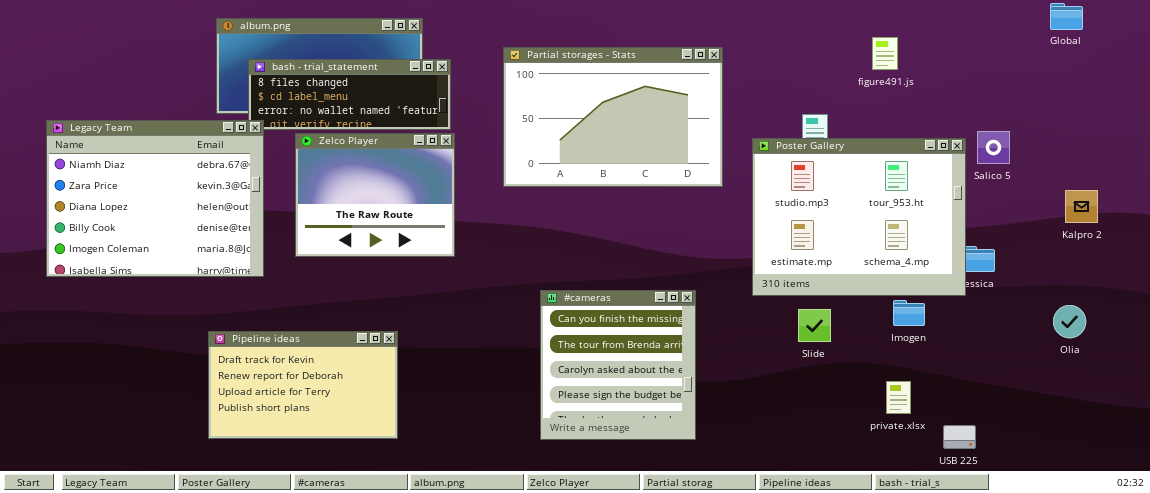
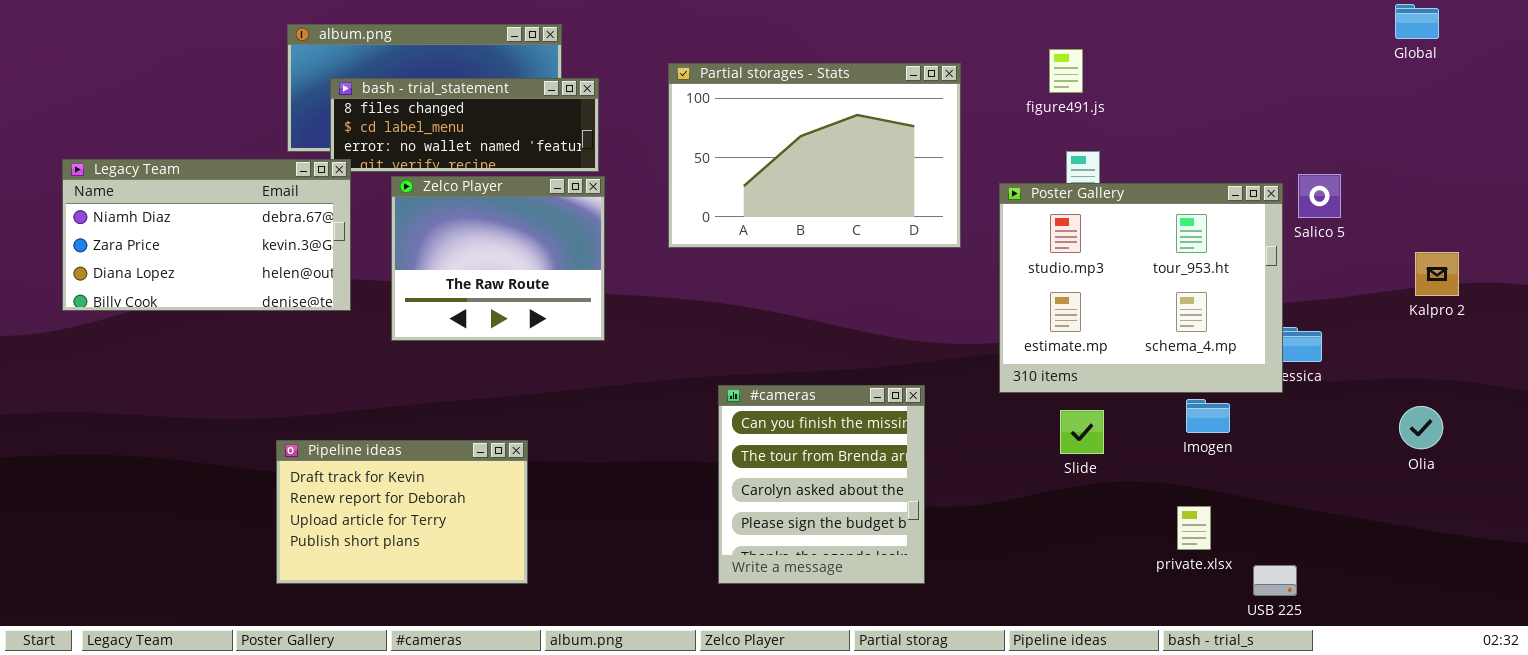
figure491.js: [872,37,898,70] -> [1049,49,1083,93], moved
Legacy Team: [46,120,264,277] -> [62,159,351,311], resized

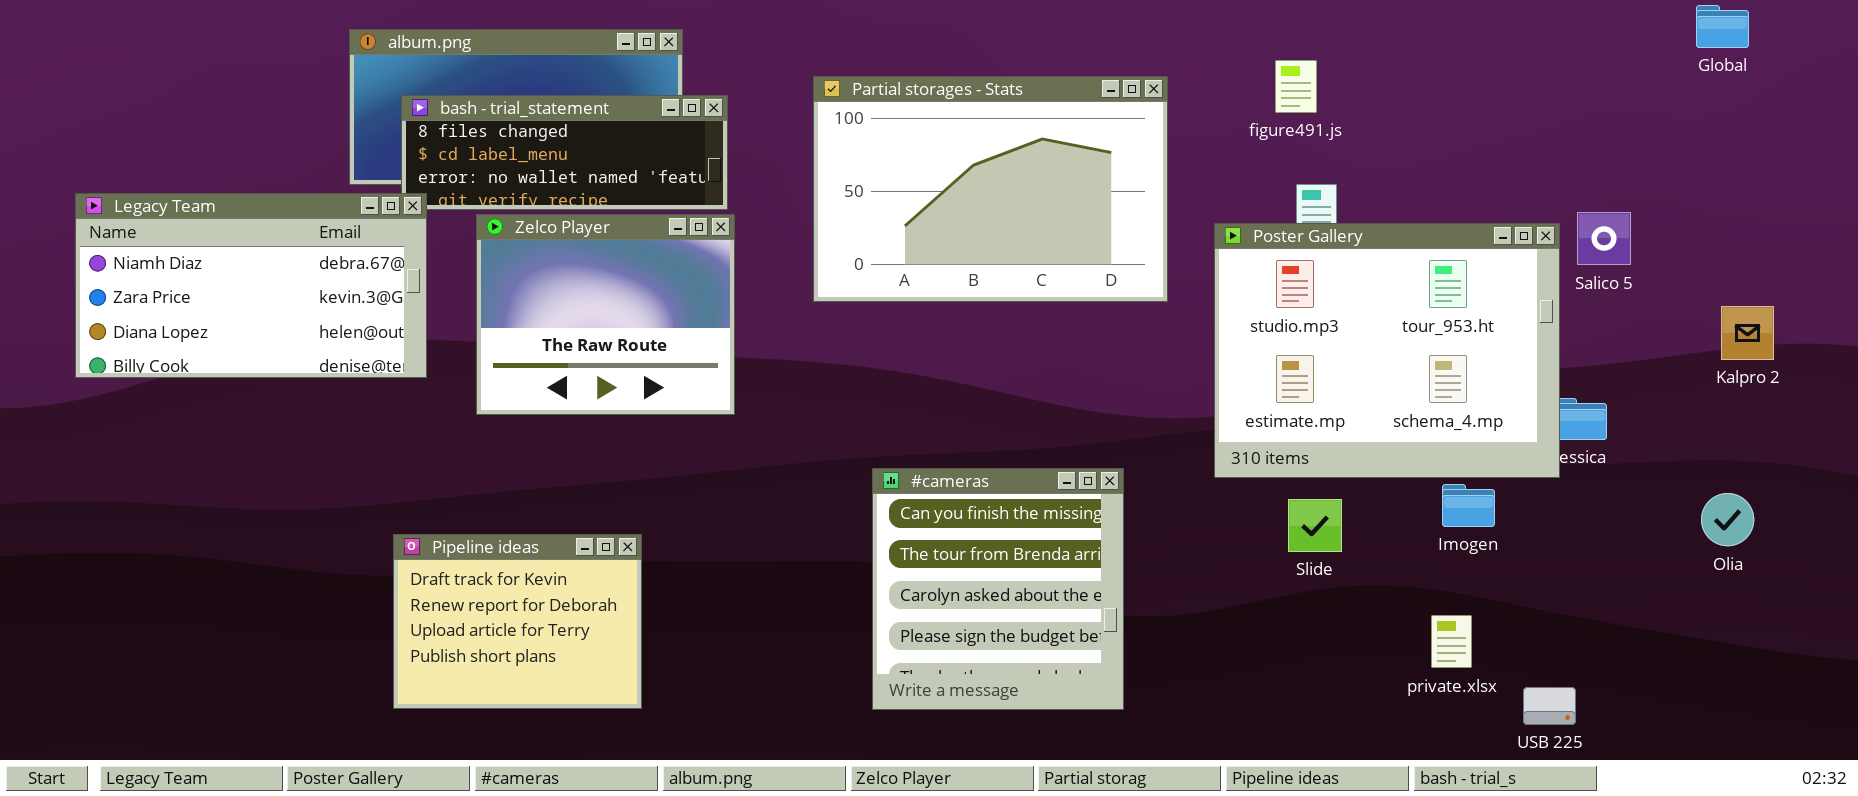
Pipeline ideas: [276,440,528,584] -> [393,534,642,709], resized

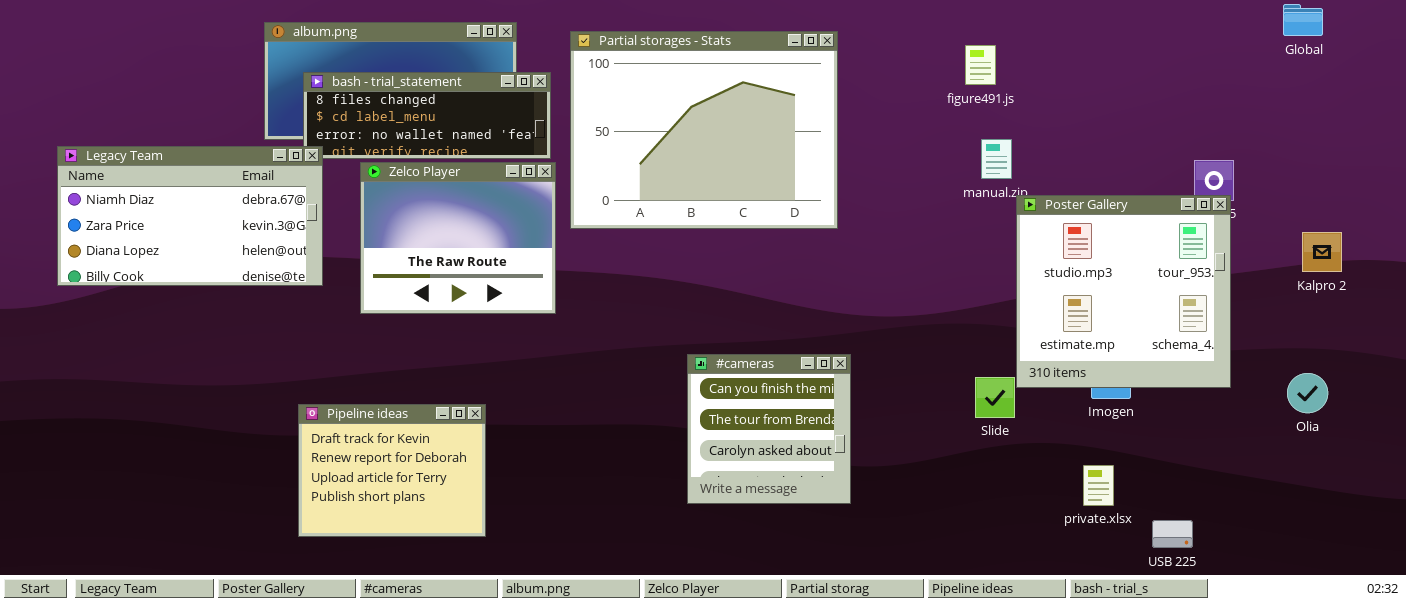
Partial storages - Stats: [813,76,1168,302] -> [570,31,838,229], moved, resized
Poster Gallery: [1214,223,1560,478] -> [1016,195,1231,388], moved, resized
#cameras: [872,468,1124,710] -> [687,354,851,504], resized

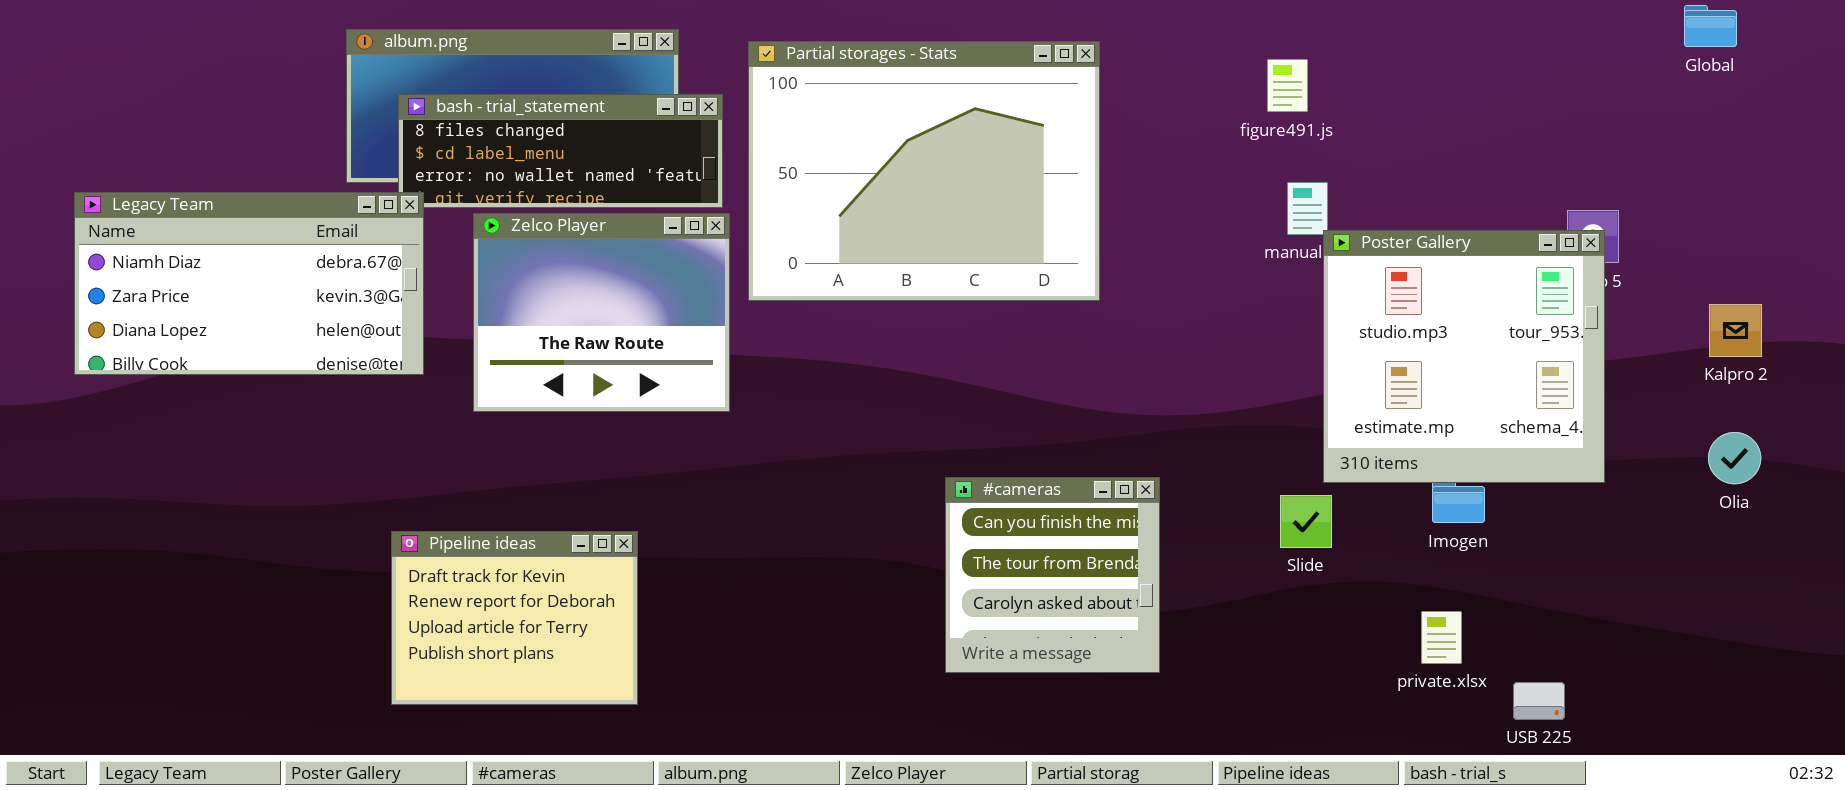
Poster Gallery: [1016,195,1231,388] -> [1323,230,1605,483], moved
#cameras: [687,354,851,504] -> [945,477,1160,673], moved
Olia: [1287,373,1328,413] -> [1708,432,1761,484], moved

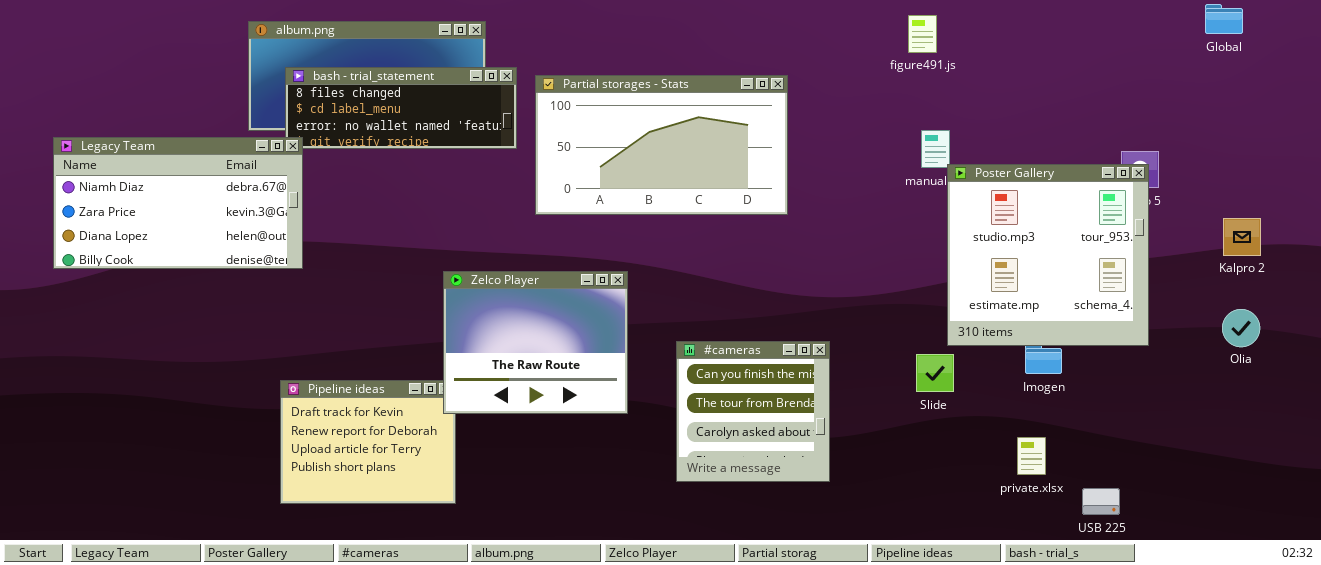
Partial storages - Stats: [748,41,1100,301] -> [535,75,788,215], resized
figure491.js: [1267,59,1308,112] -> [908,15,937,53], moved
Zelco Player: [473,213,730,412] -> [443,271,628,414], moved

